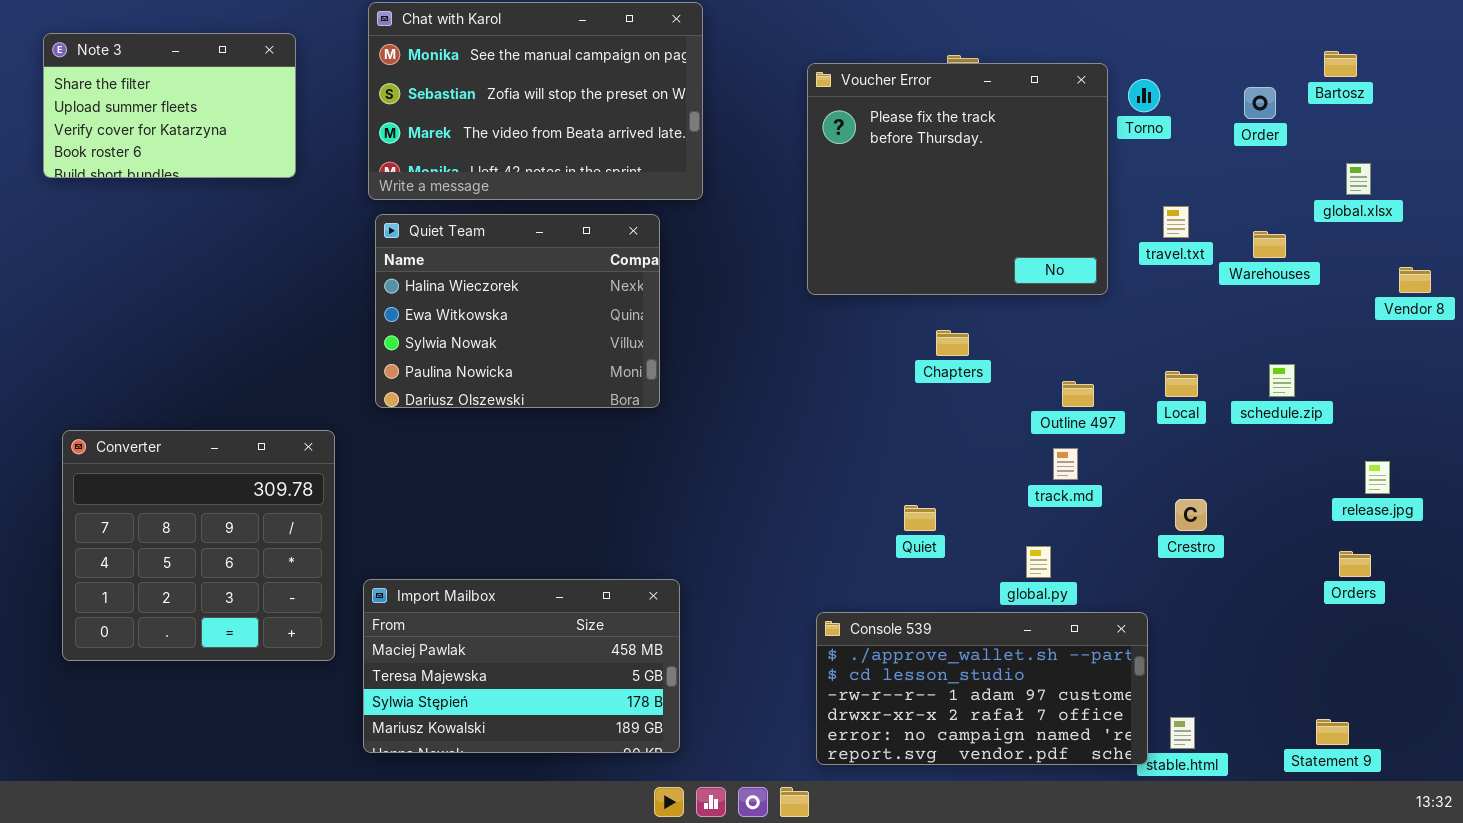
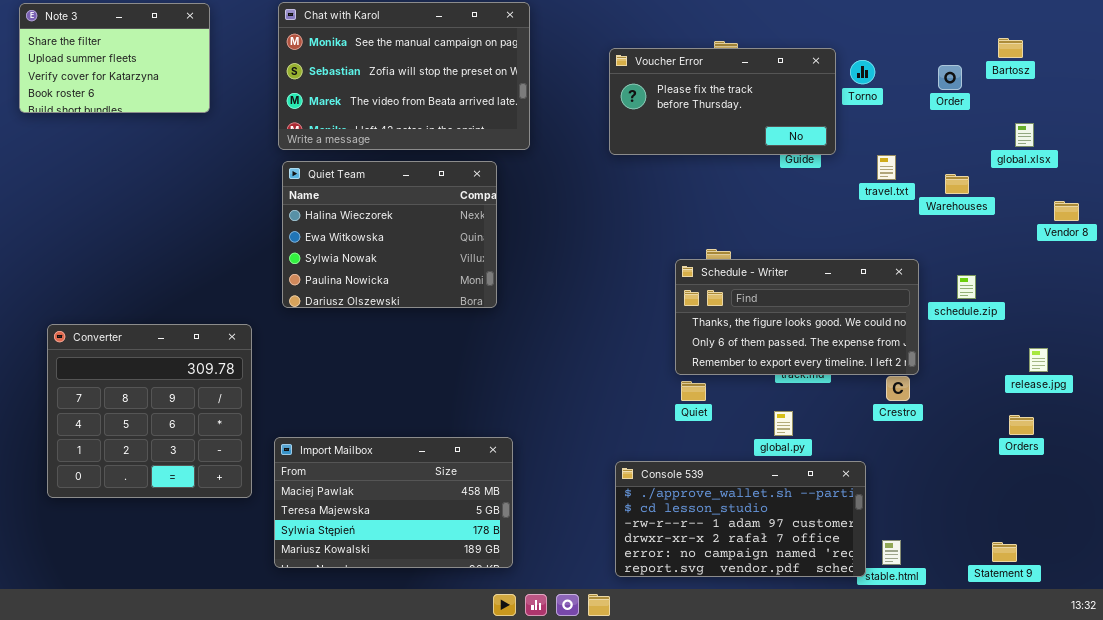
Note 3: [43,33,296,178] -> [19,3,210,113], moved
Voucher Error: [807,63,1108,295] -> [609,48,836,155], resized
Schedule - Writer: none -> [675,259,919,375], opened

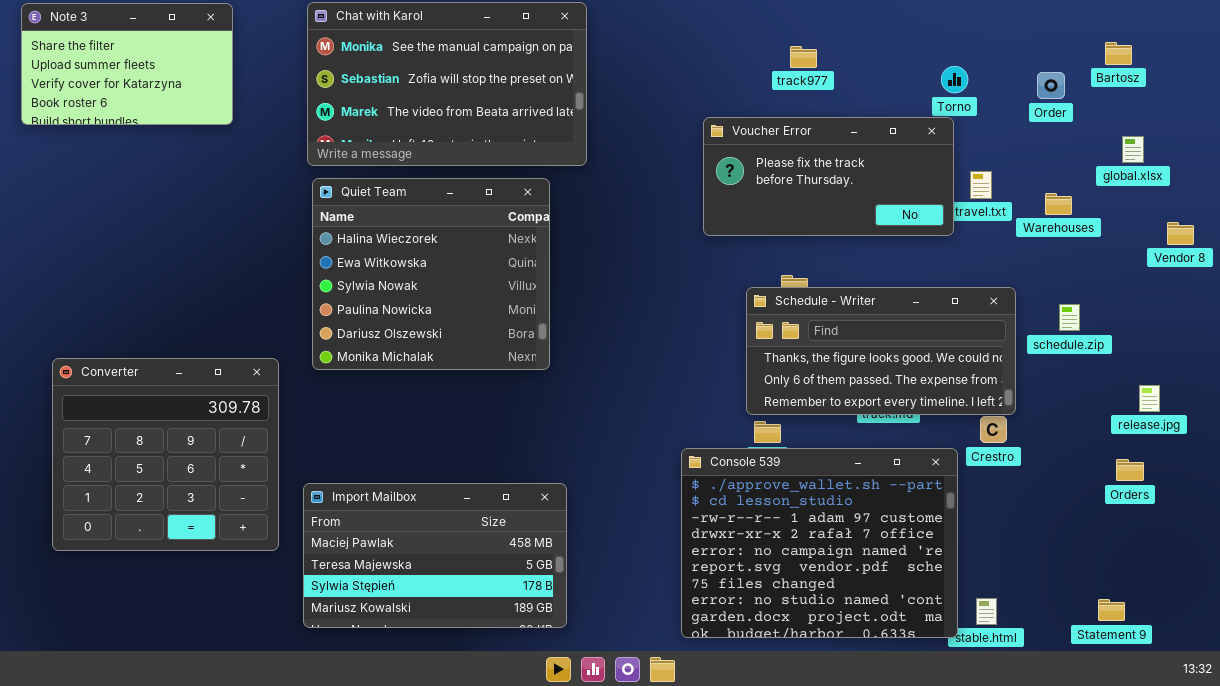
Voucher Error: [609,48,836,155] -> [703,117,954,236], moved
Quiet Team: [282,161,497,308] -> [312,178,550,370], resized
Console 539: [615,461,866,577] -> [681,448,958,638], resized

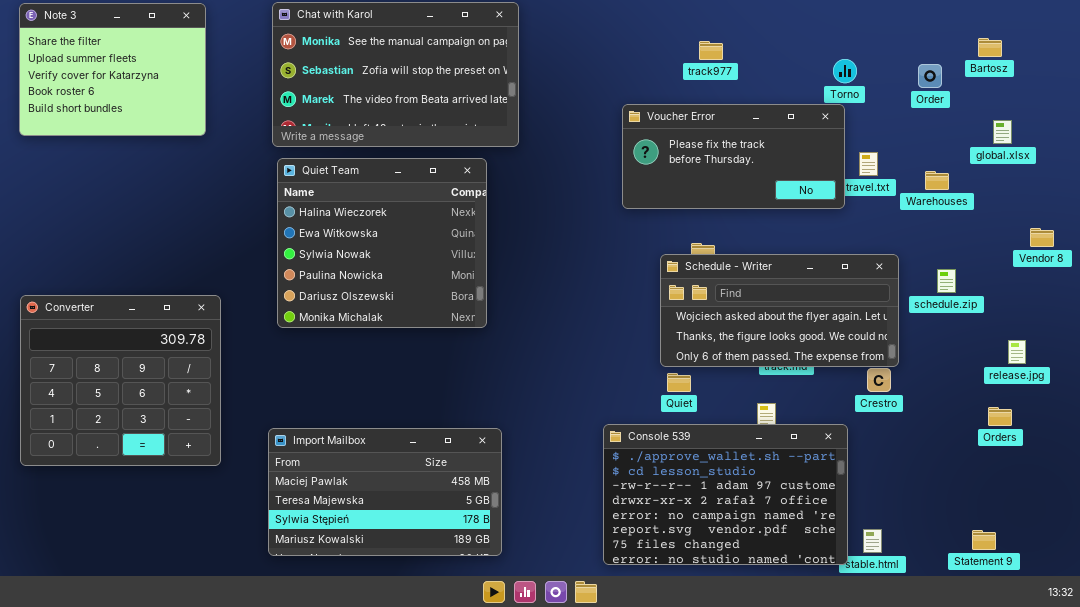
Note 3: [21,3,233,125] -> [19,3,206,136], resized
Vendor 8: [1167,222,1194,245] -> [1030,228,1054,247], moved
Schedule - Writer: [746,287,1016,415] -> [660,254,899,367], scrolled up 1 row
Converter: [52,358,279,551] -> [20,295,221,466], moved
Console 539: [681,448,958,638] -> [603,424,848,565], resized

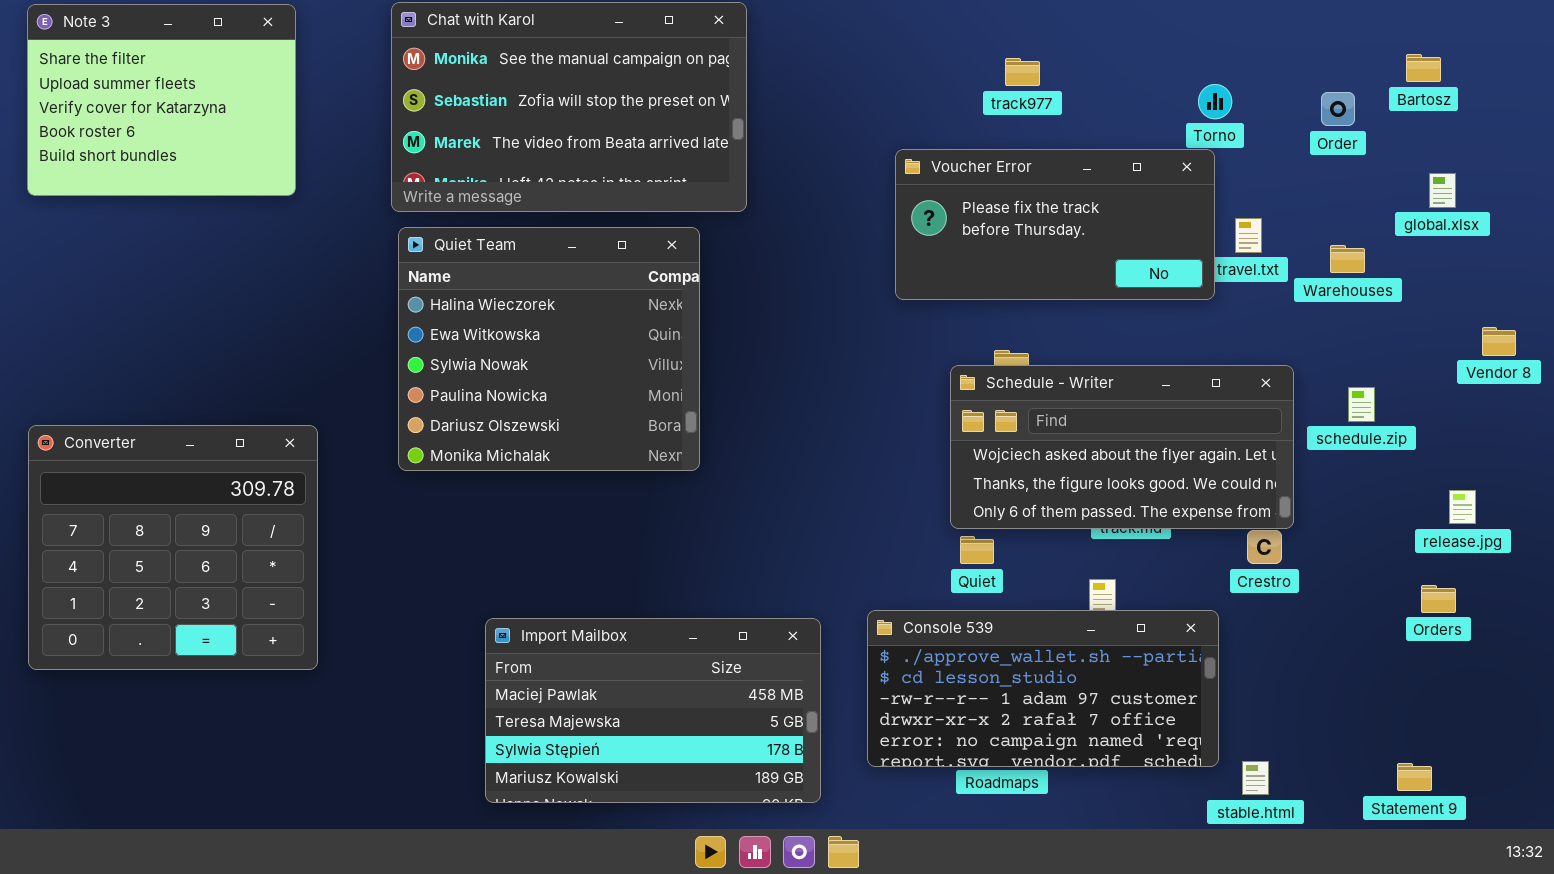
Console 539: [603,424,848,565] -> [867,610,1219,767], resized
Import Mailbox: [268,428,502,556] -> [485,618,821,803], moved

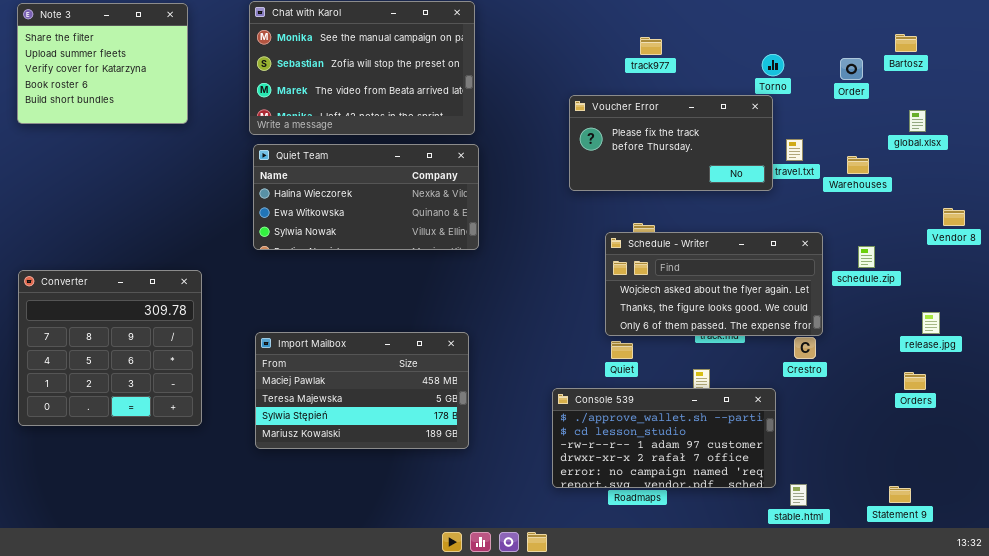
Quiet Team: [398,227,700,471] -> [253,144,479,250], resized
Import Mailbox: [485,618,821,803] -> [255,332,469,449], moved

